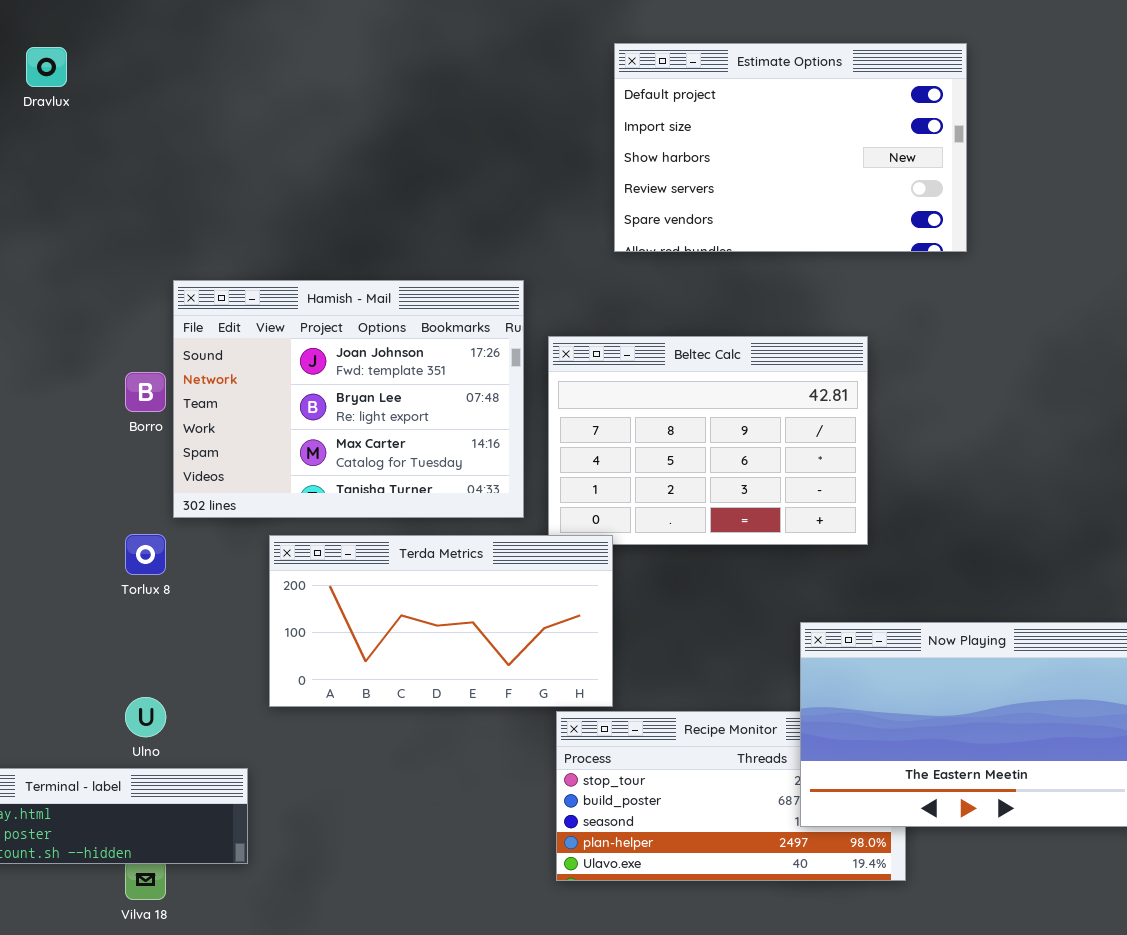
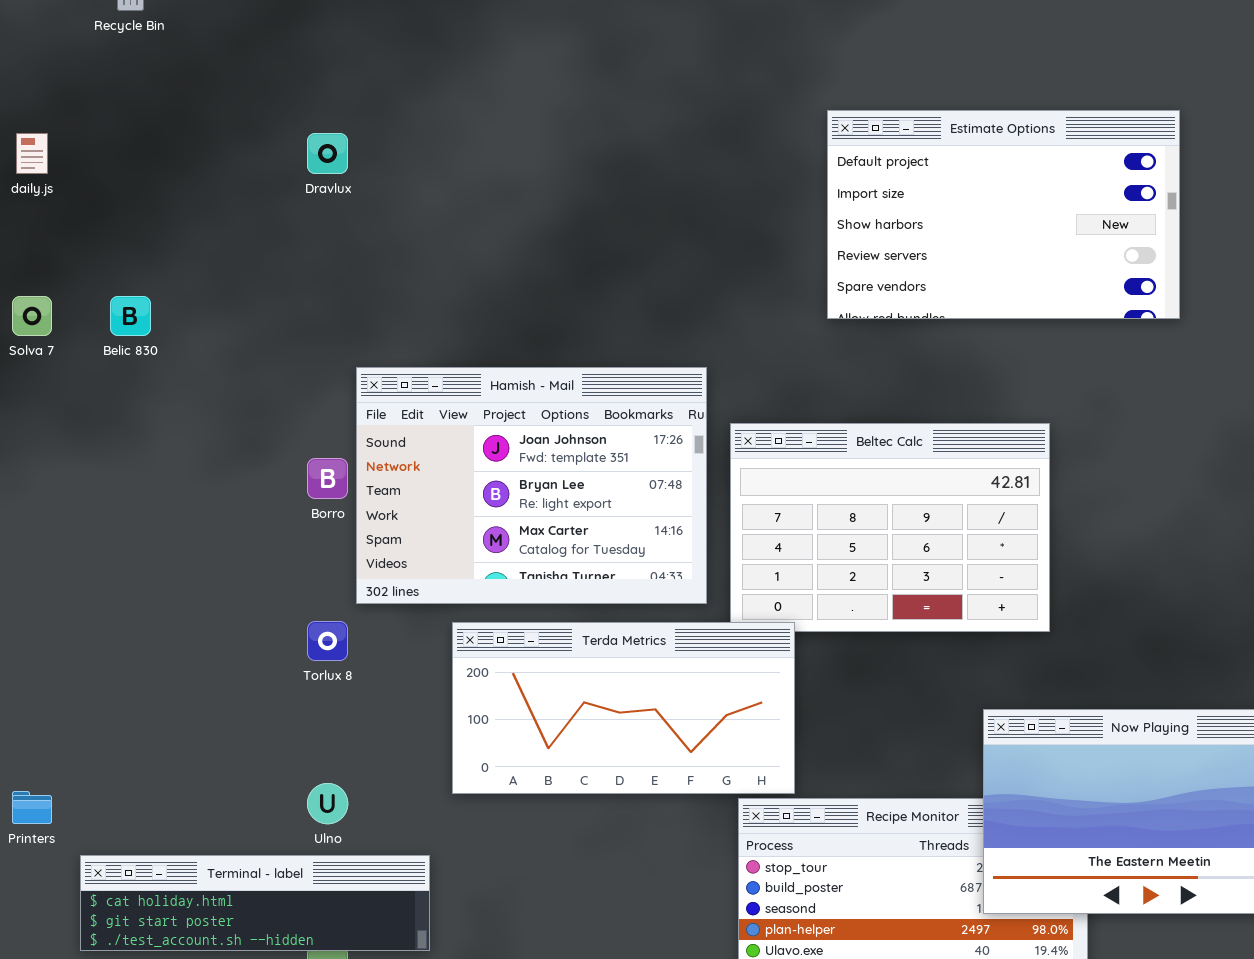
Estimate Options: [614,43,967,252] -> [827,110,1180,319], moved
Dravlux: [26,47,67,87] -> [307,133,348,174], moved

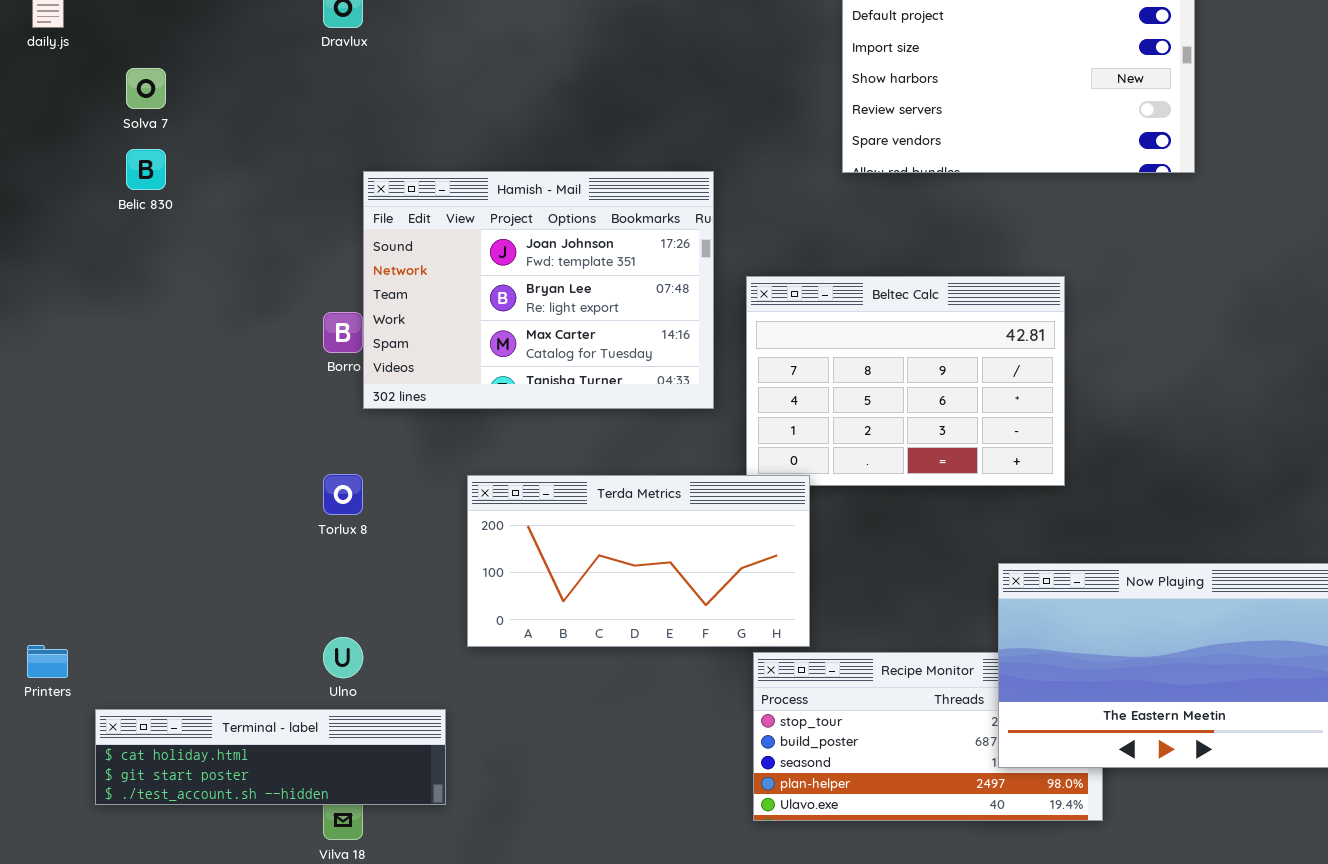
Solva 7: [12,296,52,336] -> [126,68,166,109], moved
Hamish - Mail: [356,367,707,604] -> [363,171,714,409], moved

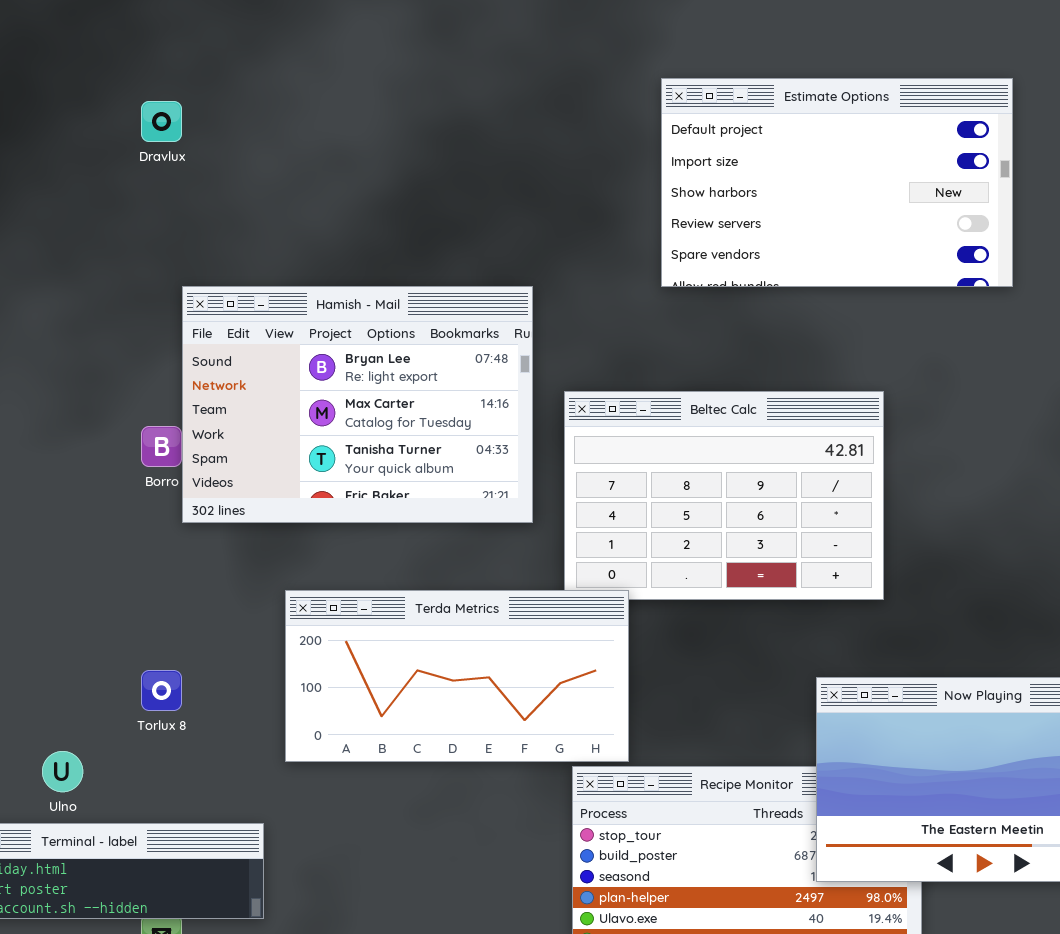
Hamish - Mail: [363,171,714,409] -> [182,286,533,523], scrolled down 1 row
Torlux 8: [323,474,363,515] -> [141,670,182,711], moved
Ulno: [323,637,363,678] -> [42,751,83,792], moved

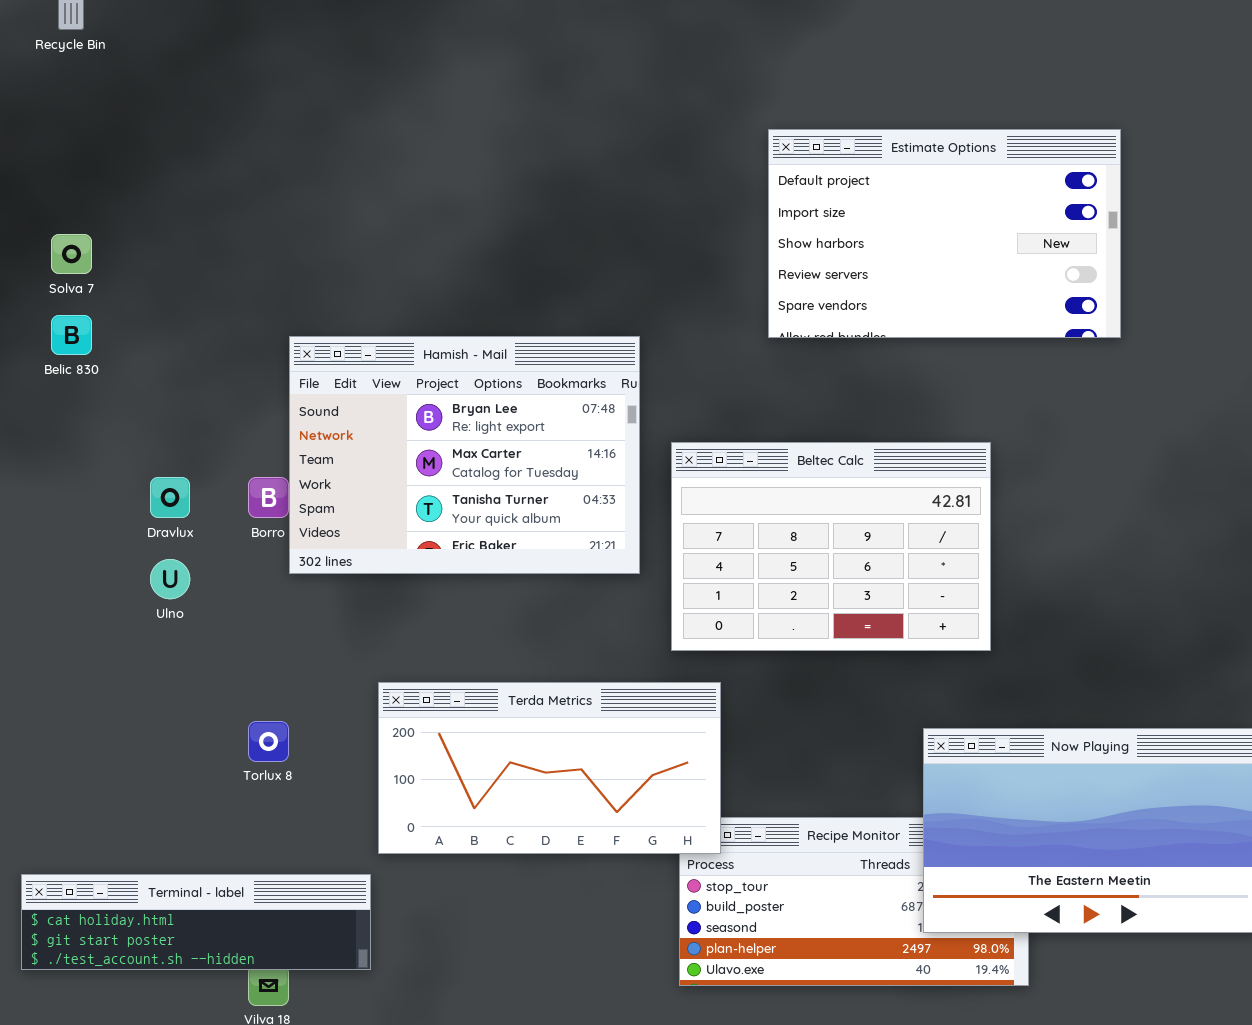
Dravlux: [141,101,182,142] -> [150,477,190,518], moved
Terda Metrics: [285,590,629,762] -> [378,682,721,854], moved
Ulno: [42,751,83,792] -> [150,559,190,599], moved

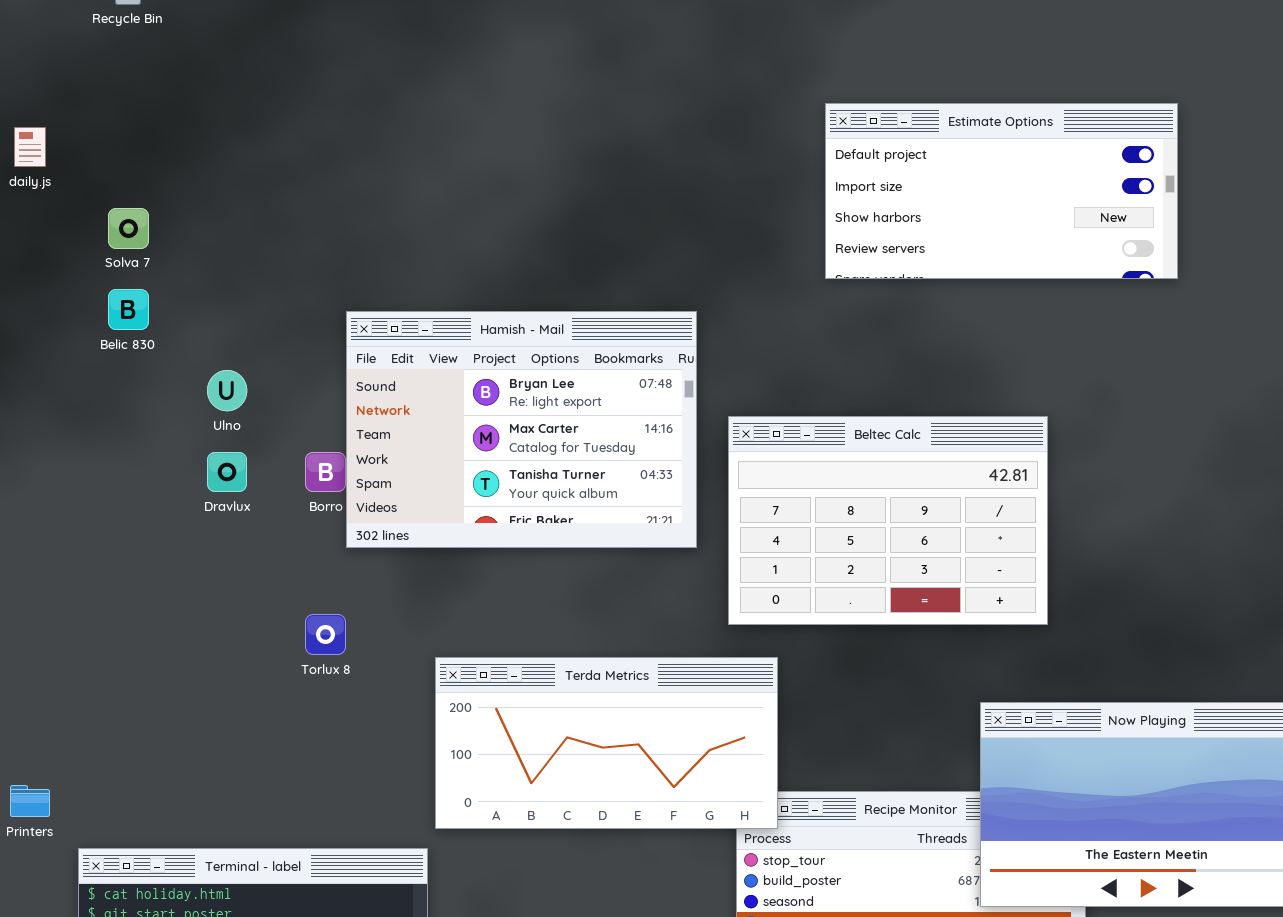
Estimate Options: [768,129,1121,338] -> [825,103,1178,279], resized
Ulno: [150,559,190,599] -> [207,370,247,411], moved
Torlux 8: [248,721,289,762] -> [305,614,346,655], moved

